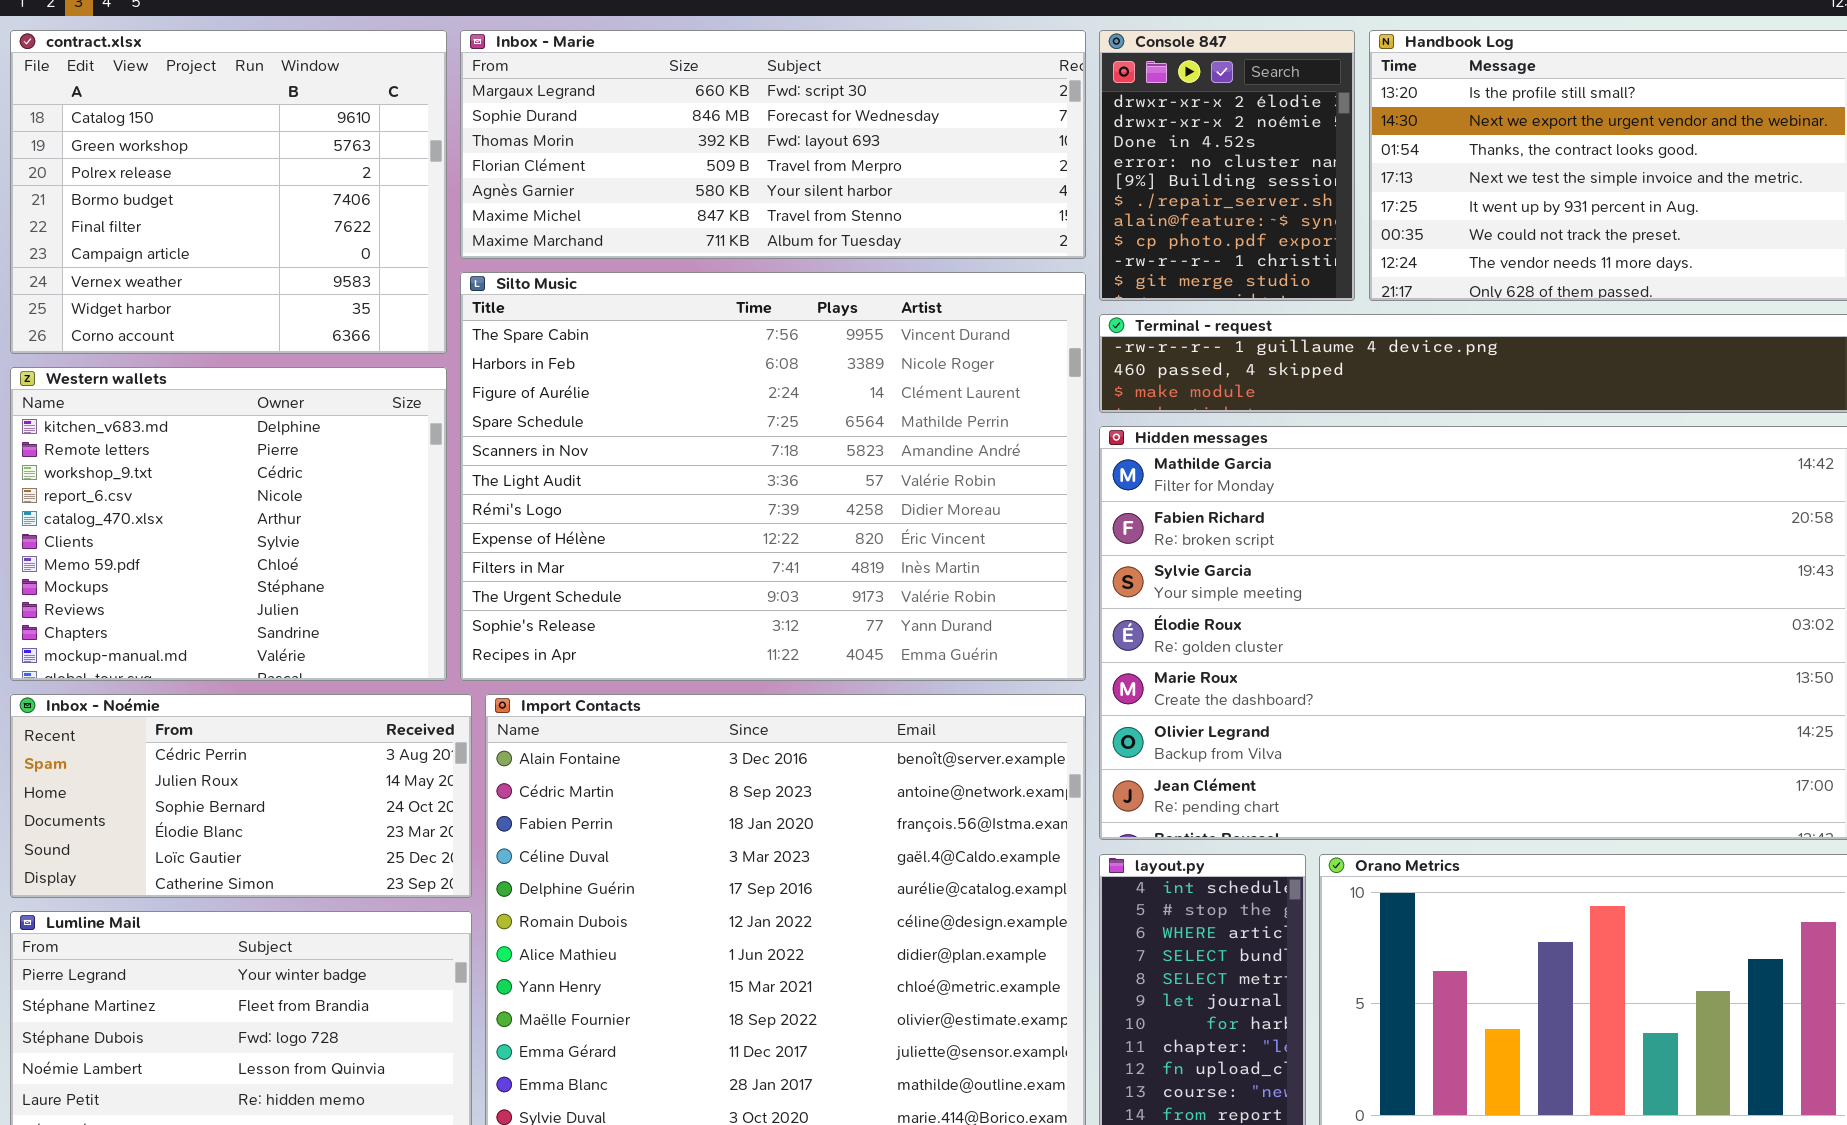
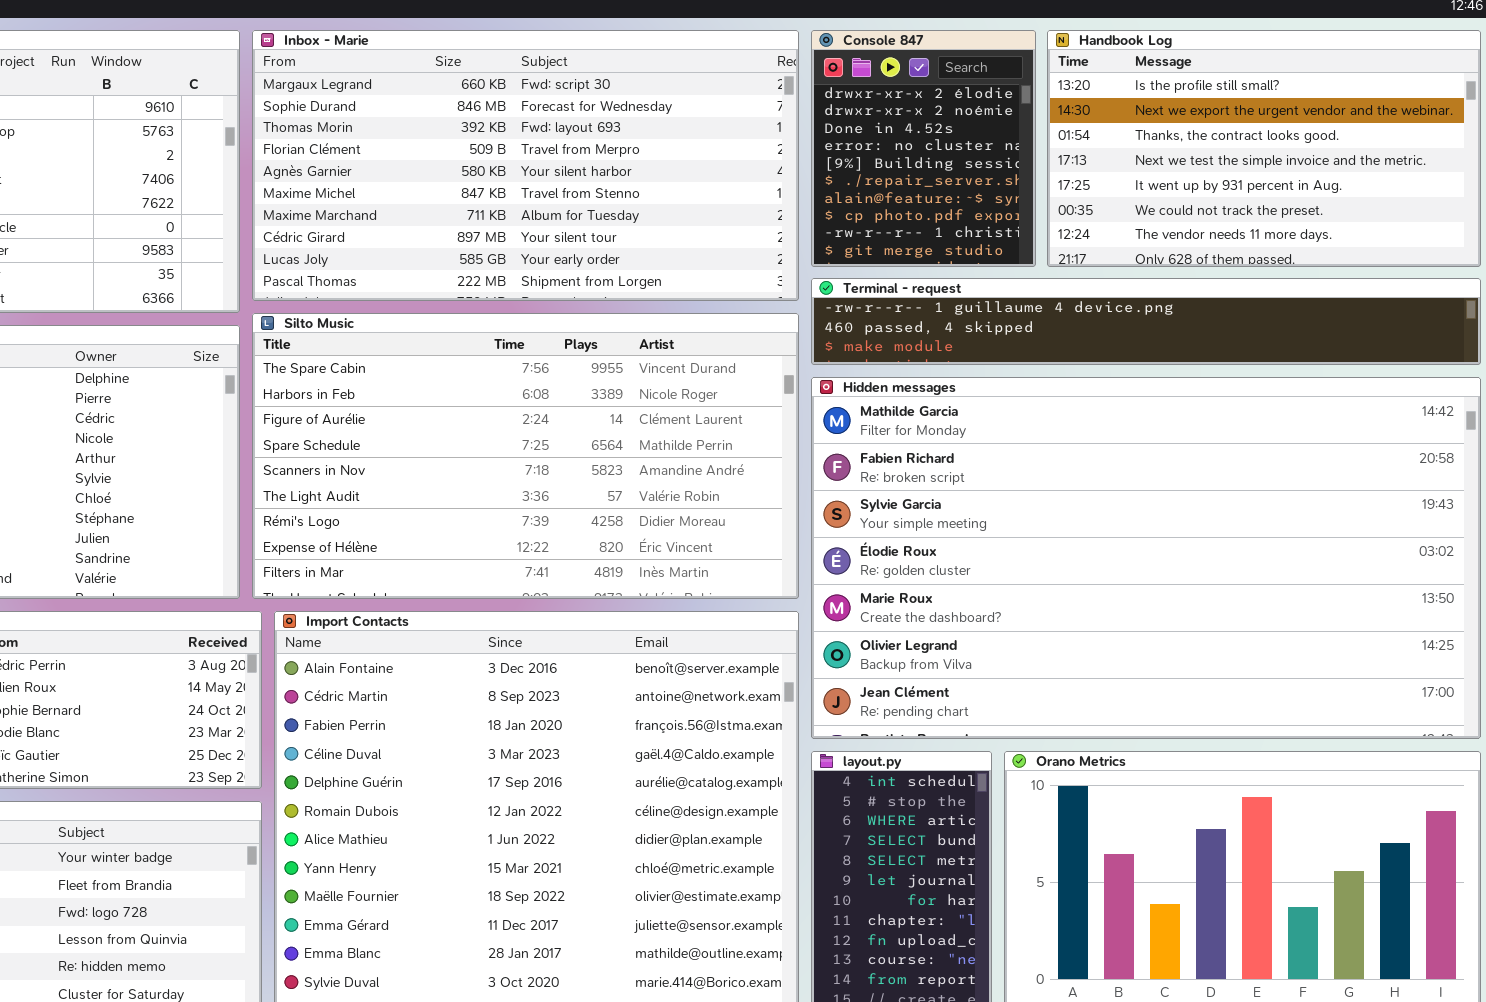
Inbox - Marie: [460,30,1086,259] -> [252,30,799,301], resized
Silto Music: [460,272,1086,681] -> [252,313,799,599], resized

